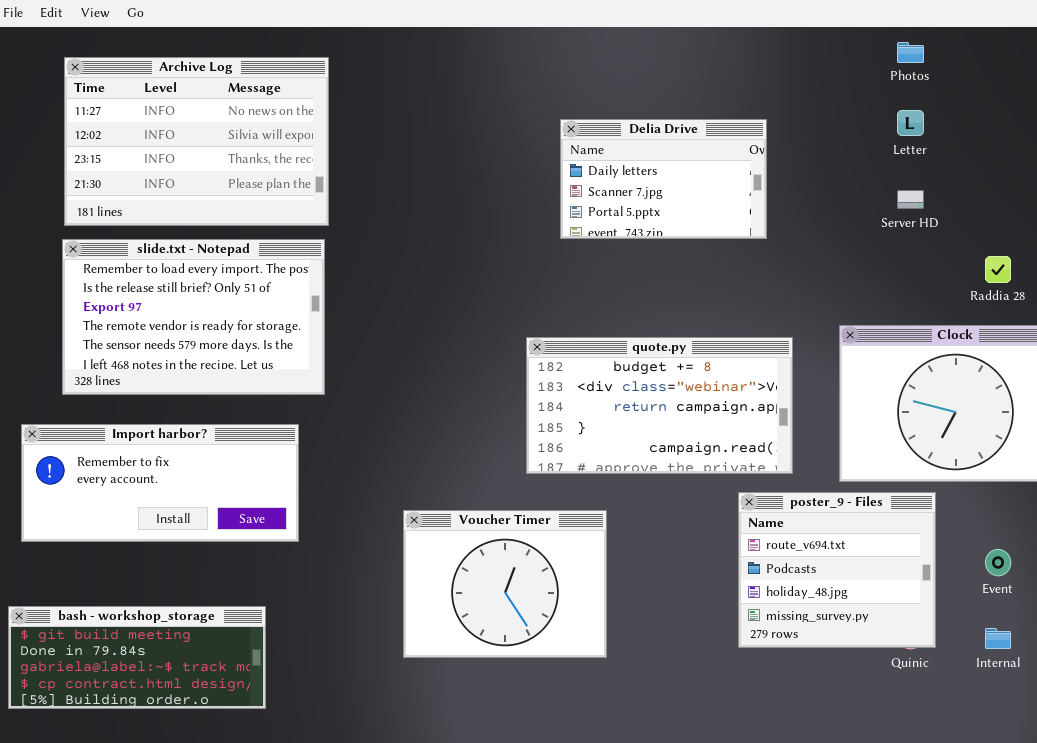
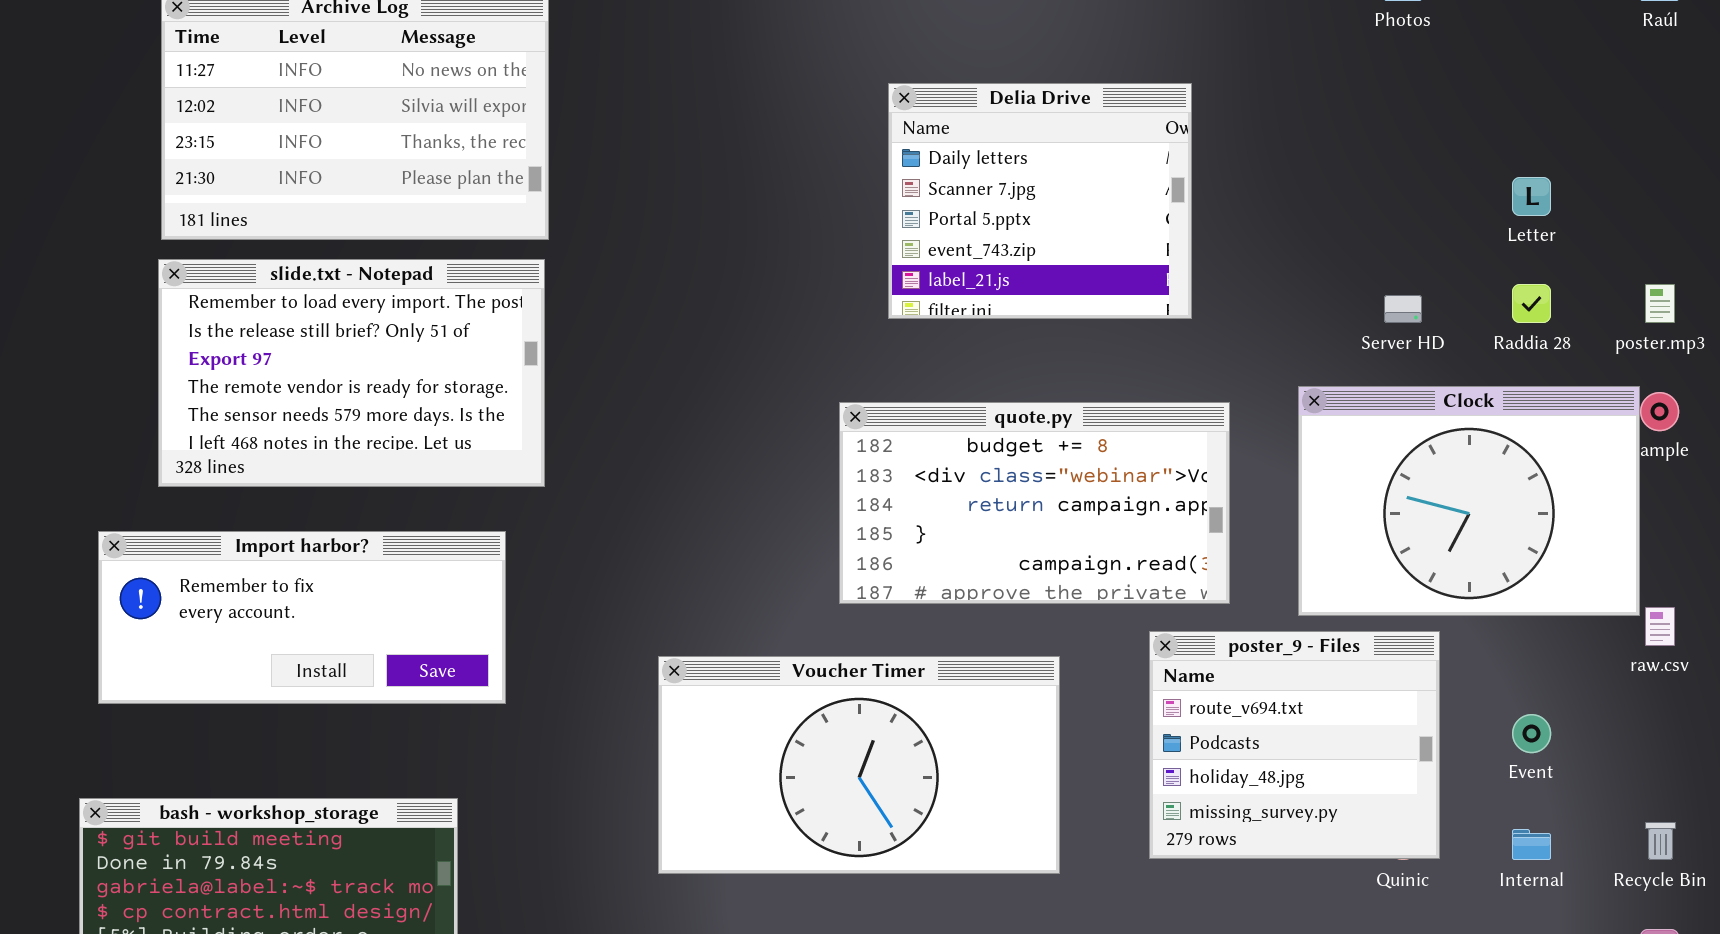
Letter: [897,110,924,136] -> [1512,177,1551,216], moved
Delia Drive: [560,119,767,239] -> [888,83,1192,319], resized
Server HD: [897,190,924,209] -> [1384,295,1422,323], moved
Voucher Timer: [403,510,607,658] -> [658,656,1060,874], resized

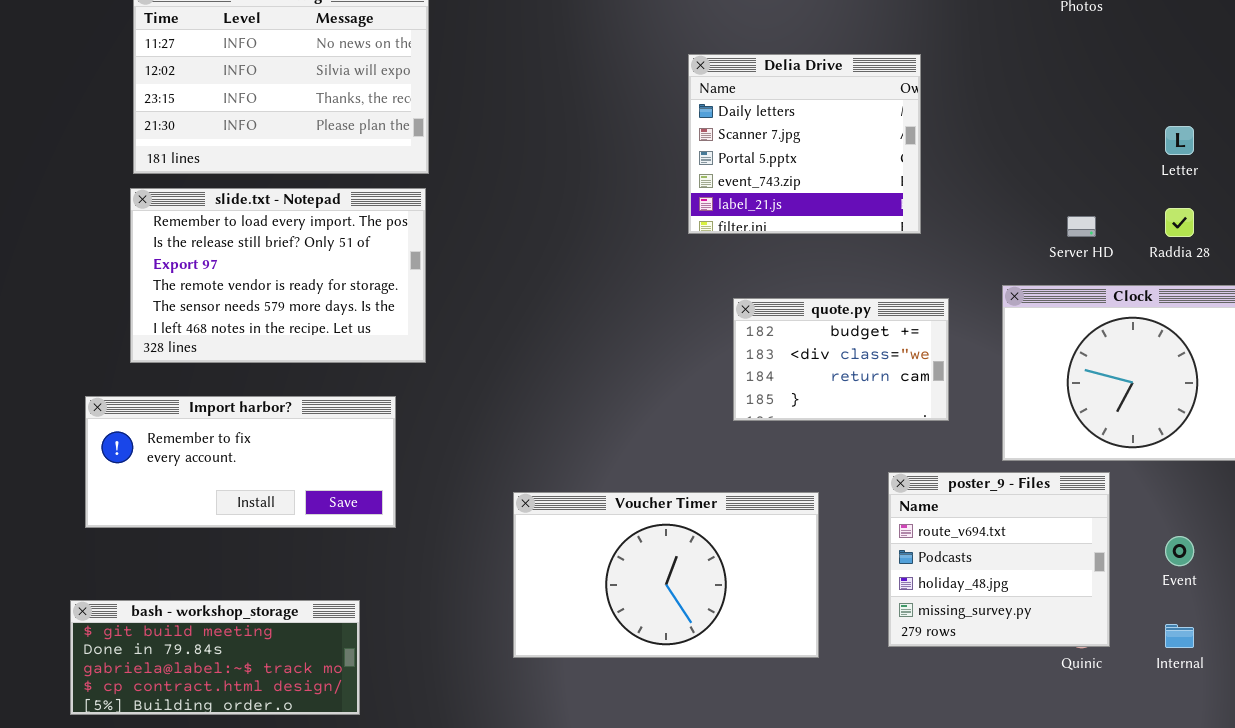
quote.py: [839,402,1230,604] -> [733,298,949,421], resized

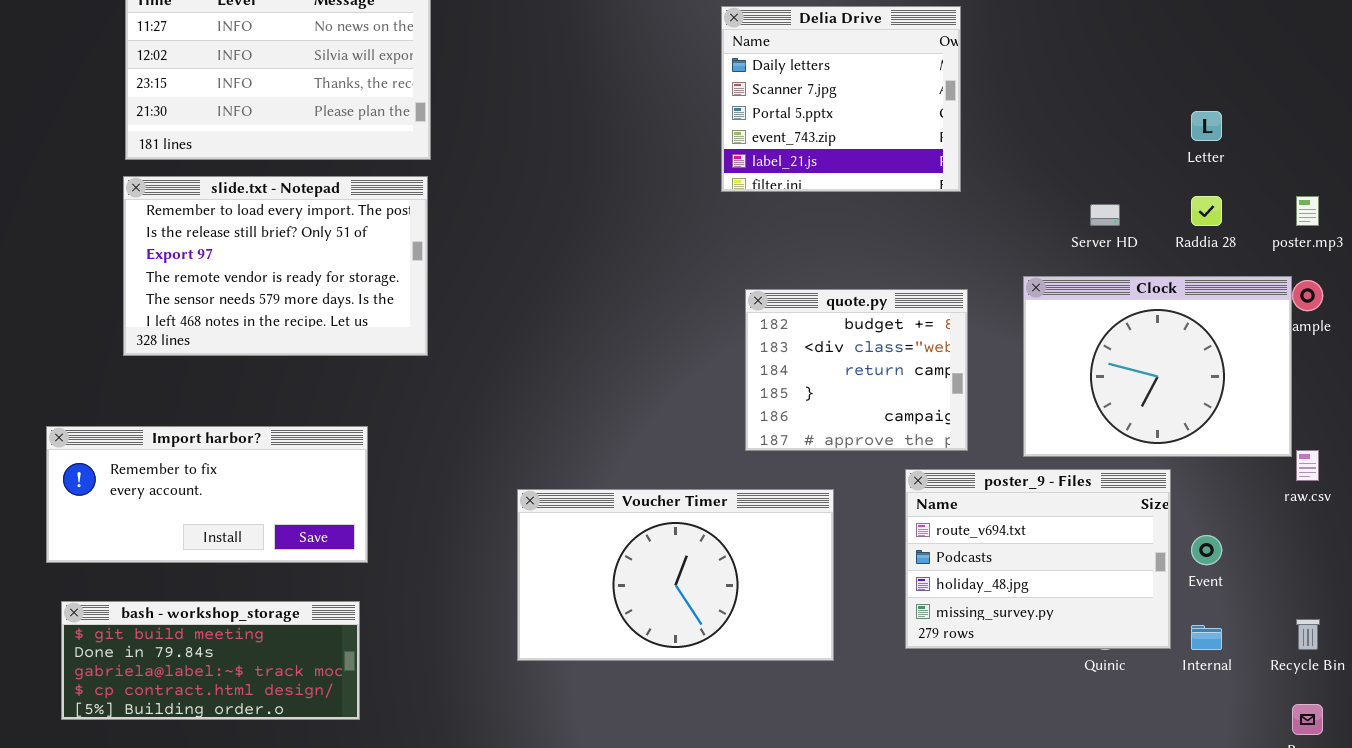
Delia Drive: [688,54,921,234] -> [721,6,961,192], moved
quote.py: [733,298,949,421] -> [745,289,968,451], resized
Import harbor?: [85,396,396,528] -> [46,426,368,563], moved
poster_9 - Files: [888,472,1110,647] -> [905,469,1171,649], resized

